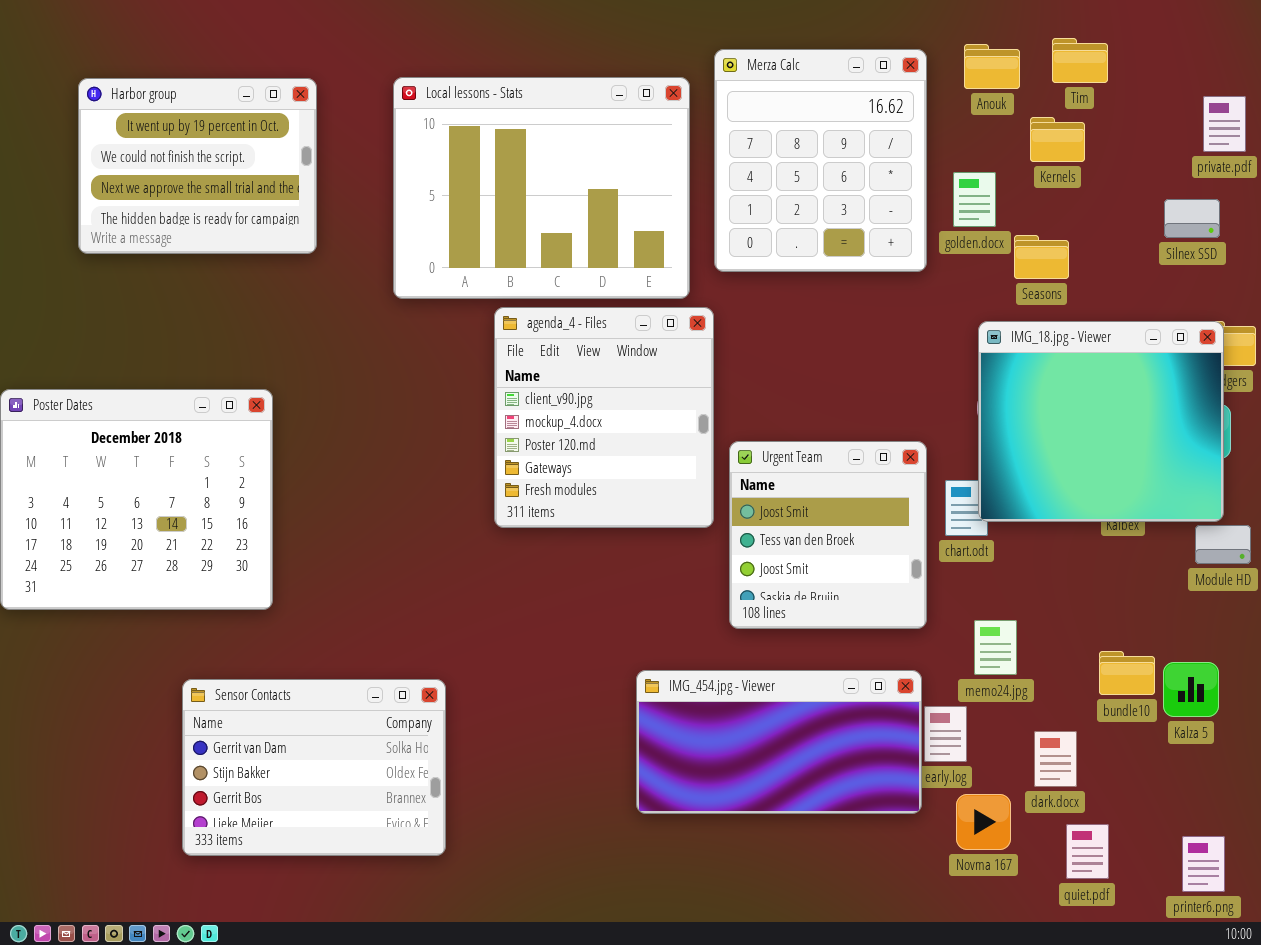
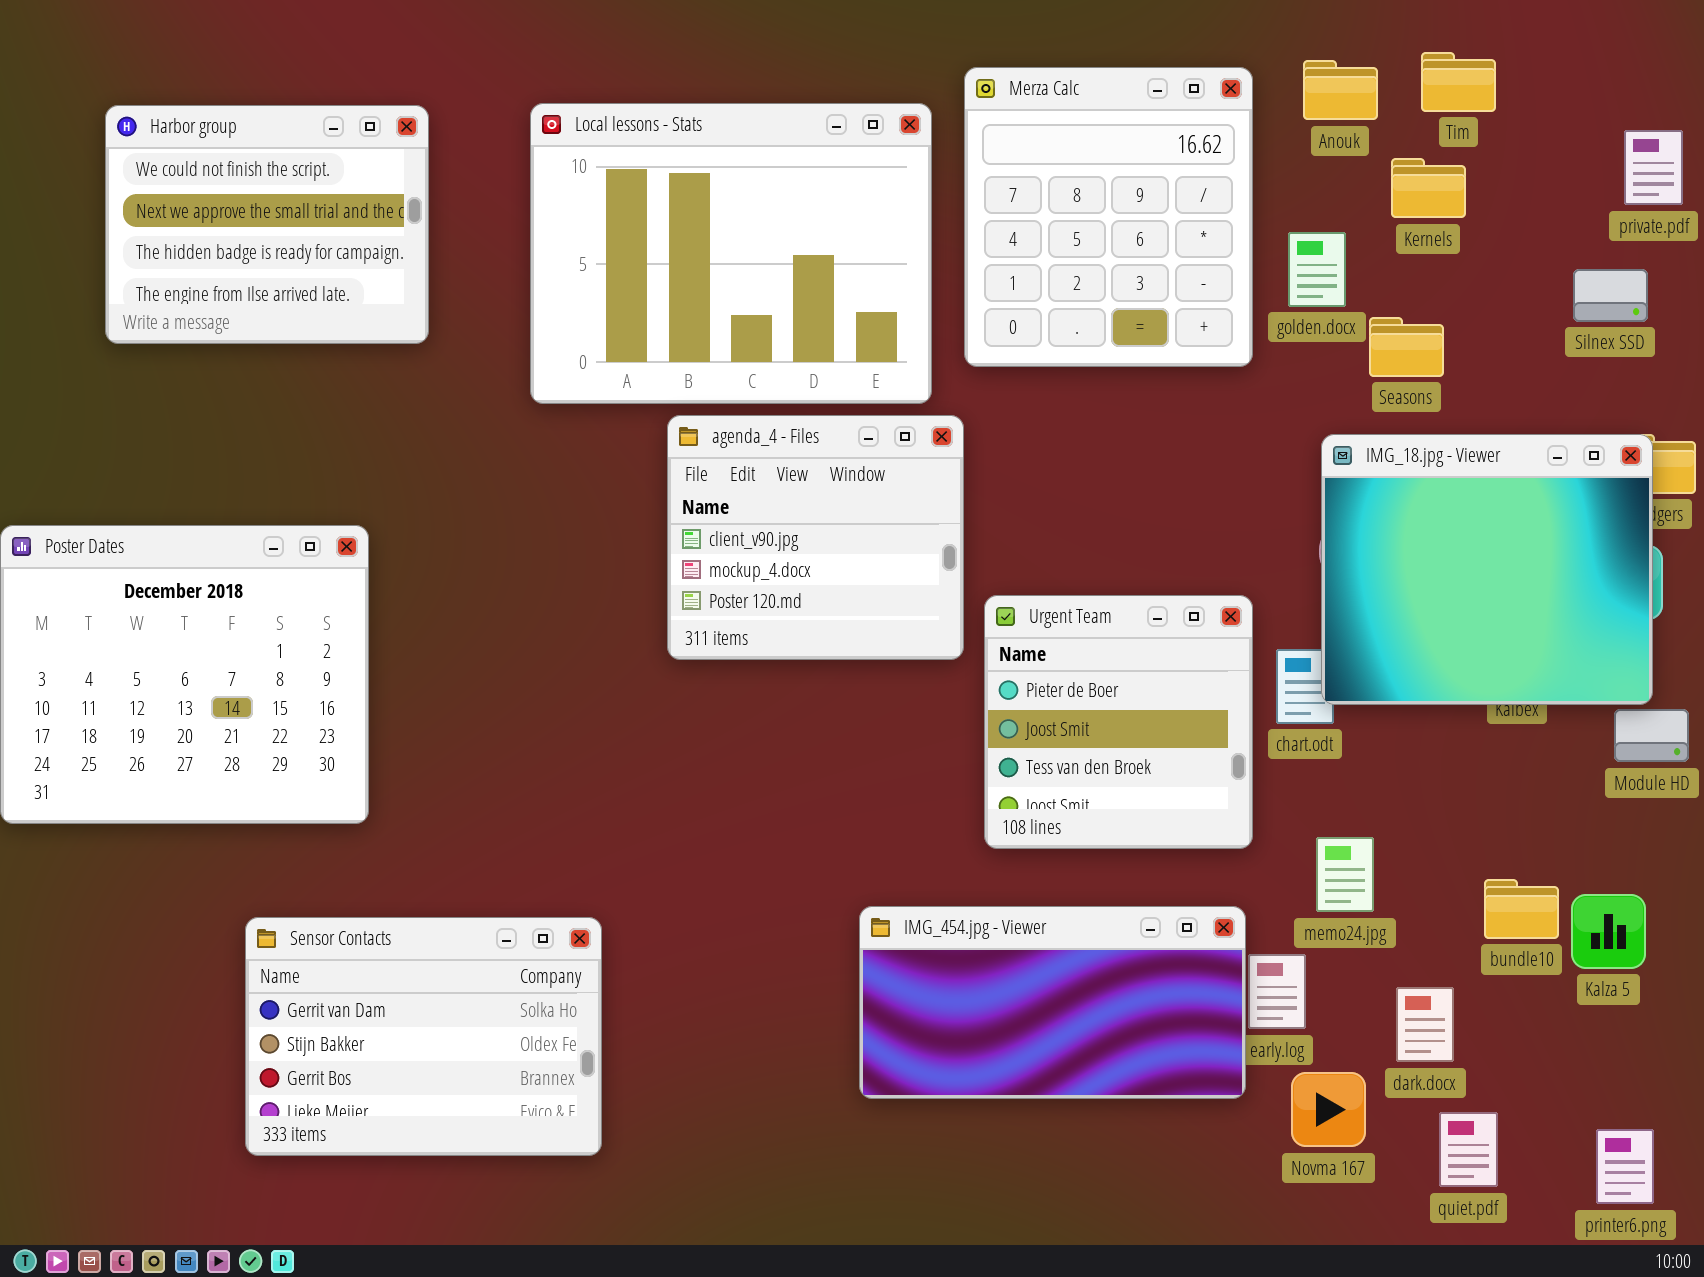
Harbor group: [78,78,317,254] -> [105,105,429,344], scrolled down 1 row
agenda_4 - Files: [494,307,714,528] -> [667,415,964,660], resized
Urgent Team: [729,441,927,629] -> [984,595,1253,849], scrolled up 1 row

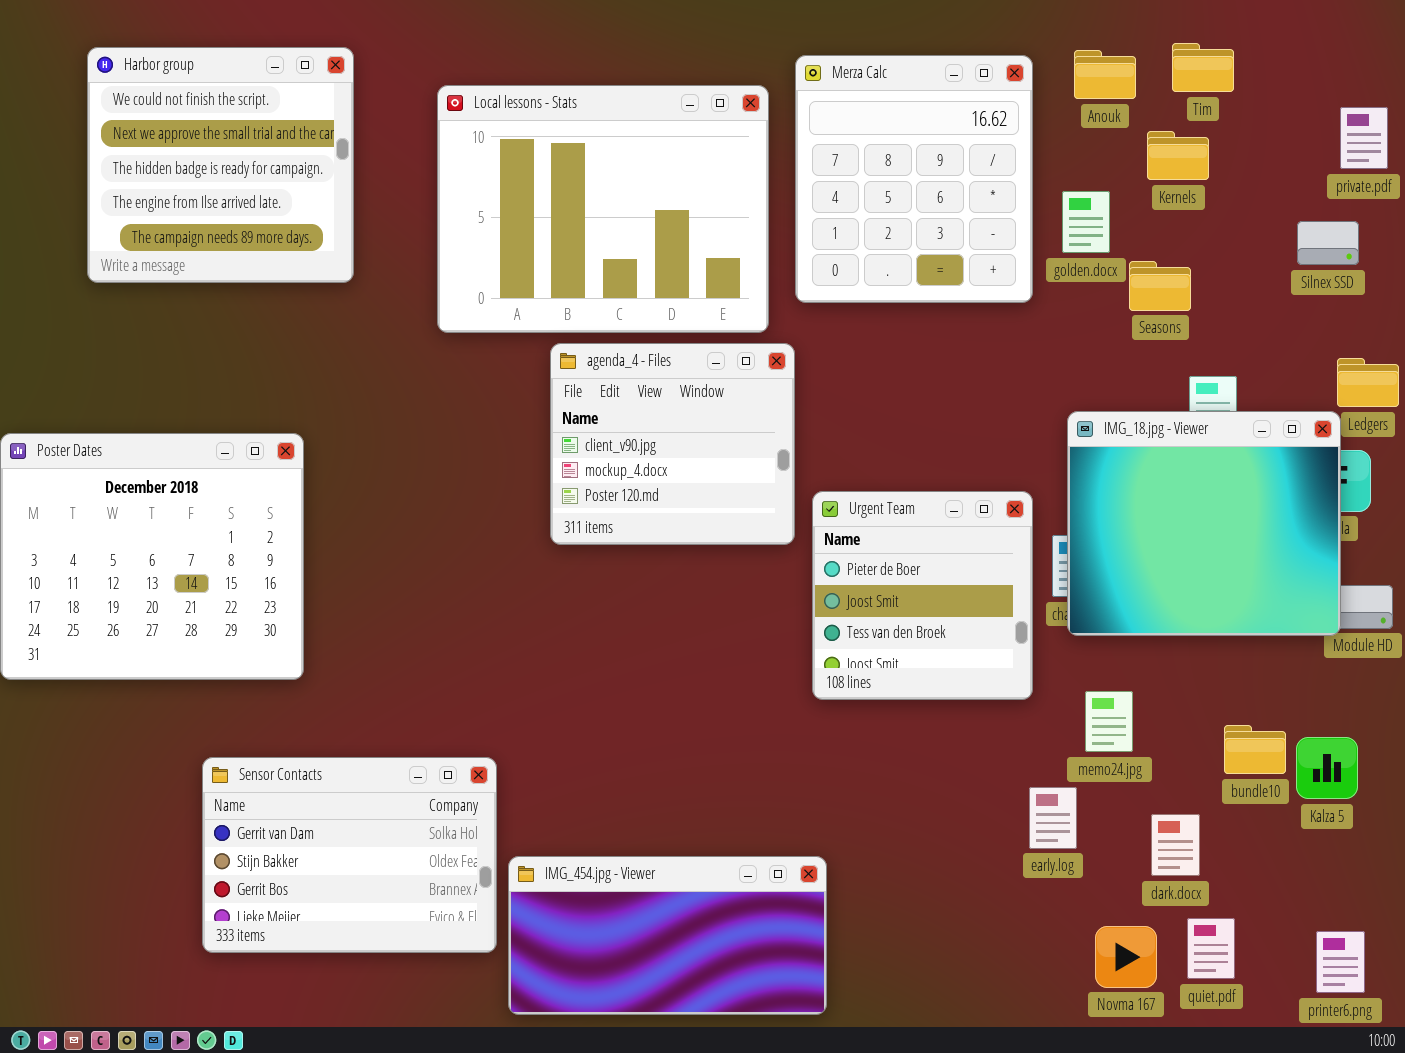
Harbor group: [105,105,429,344] -> [87,47,354,283], resized
IMG_18.jpg - Viewer: [1321,434,1653,705] -> [1067,411,1341,636], moved
IMG_454.jpg - Viewer: [859,906,1246,1099] -> [508,856,827,1015], moved
Novma 167: [1291,1072,1366,1147] -> [1095,926,1157,988], moved

